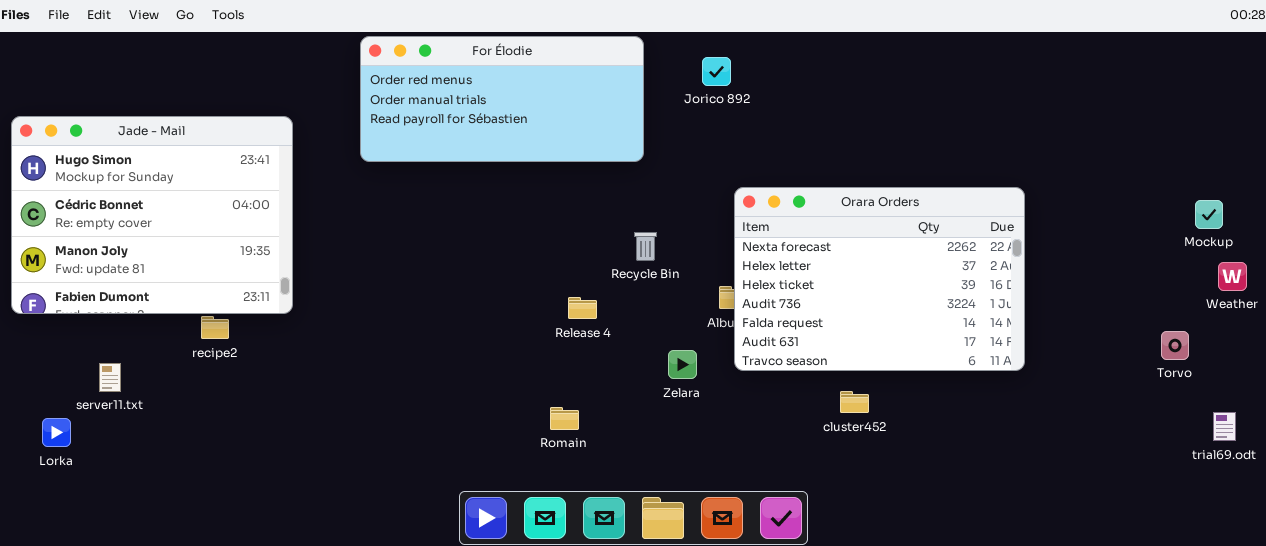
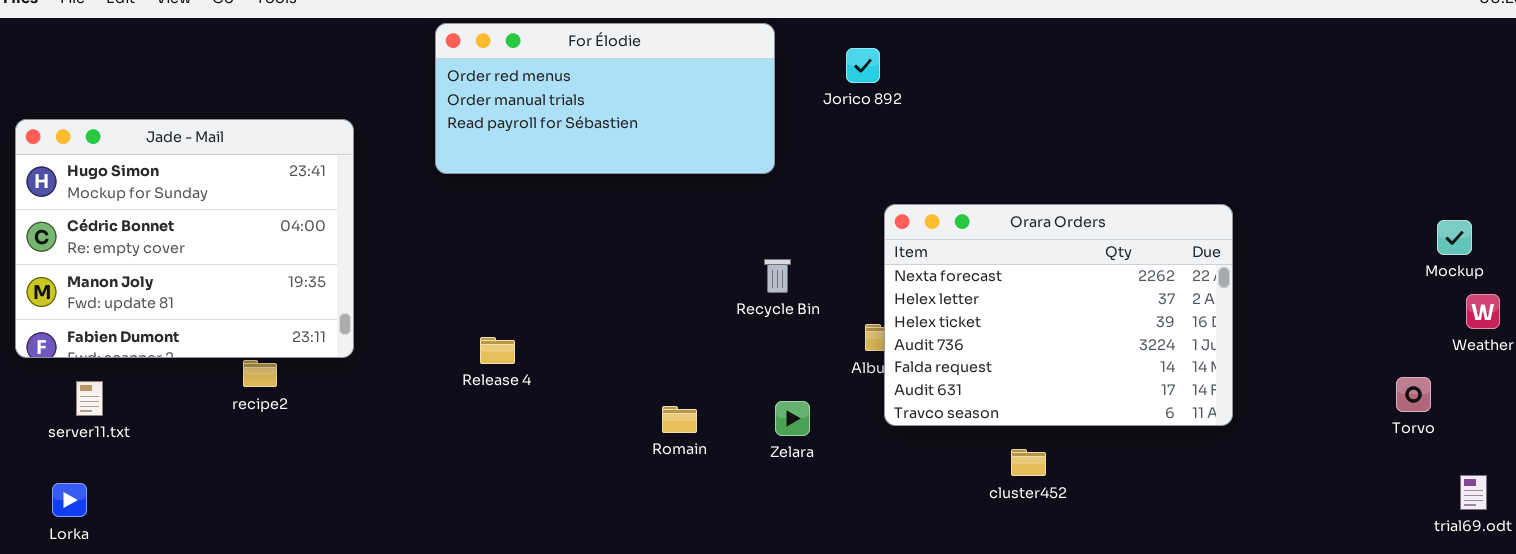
Release 4: [568,297,597,319] -> [480,337,515,364], moved
Zelara: [668,350,697,379] -> [775,401,810,436], moved
server11.txt: [99,363,121,392] -> [76,381,103,416], moved
Romain: [550,407,579,430] -> [662,406,697,433], moved

